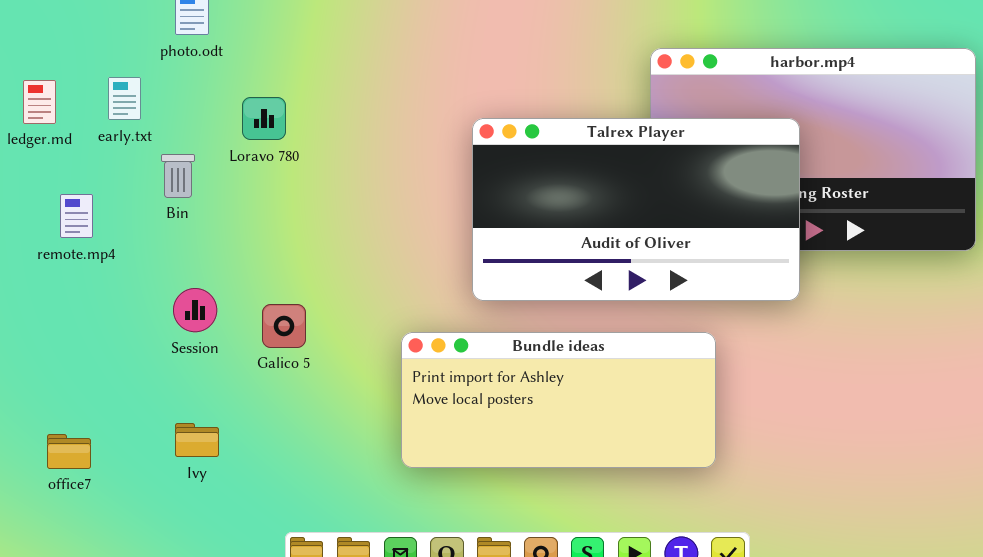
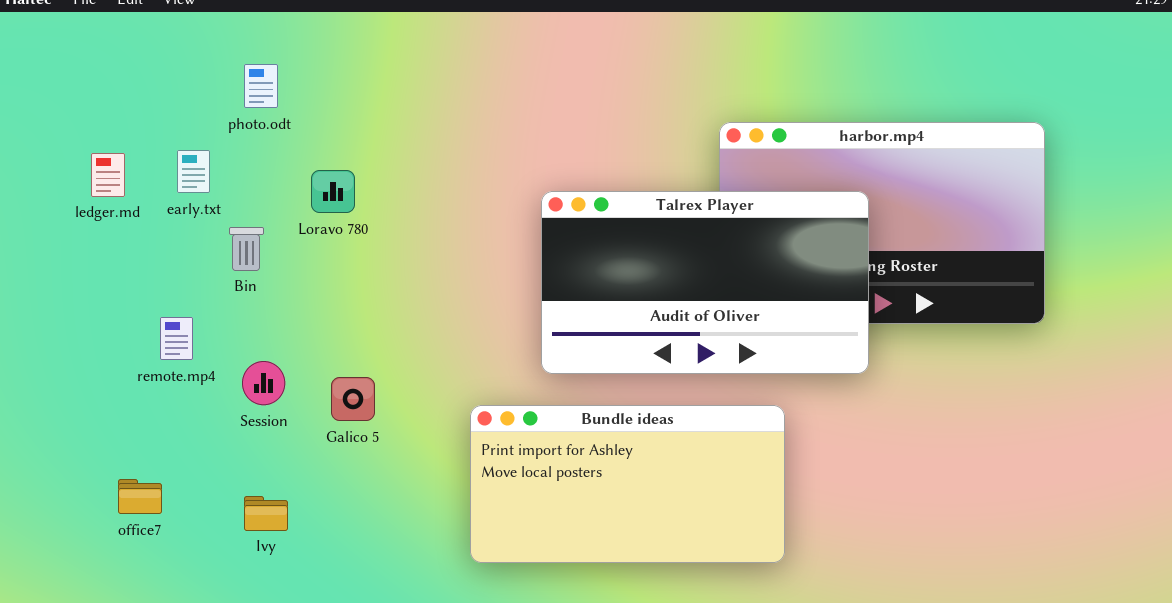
remote.mp4: [60,194,93,238] -> [160,317,193,360], moved
Bundle ideas: [401,332,716,468] -> [470,405,785,563], resized
office7: [47,434,91,469] -> [118,479,162,514], moved

